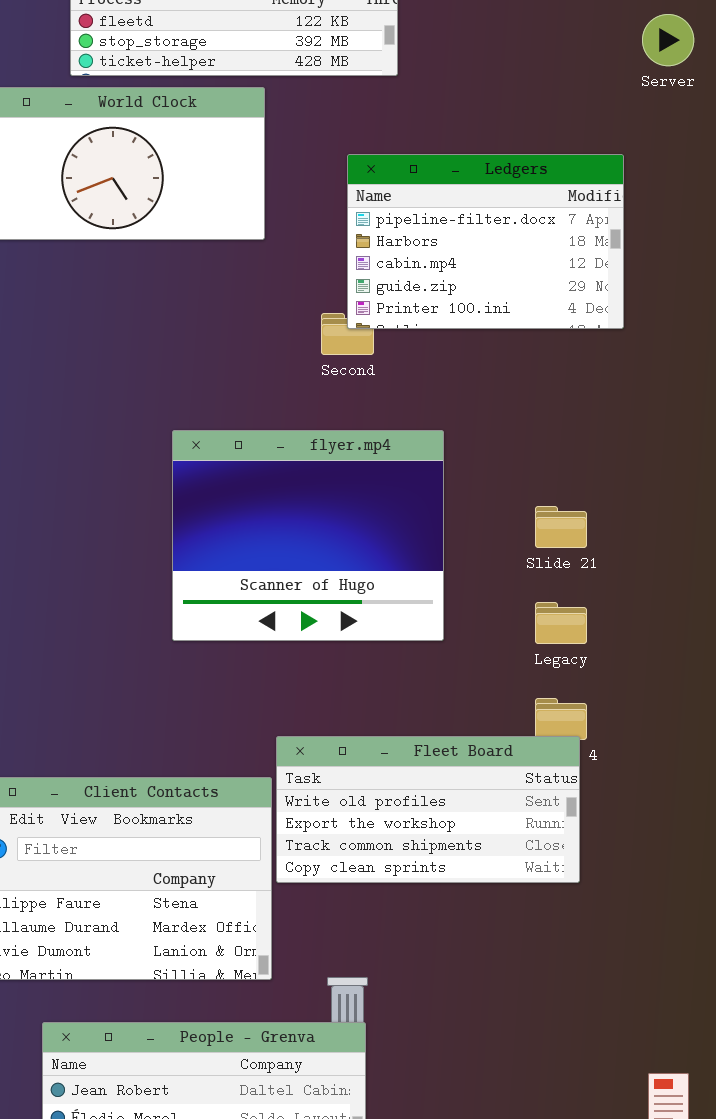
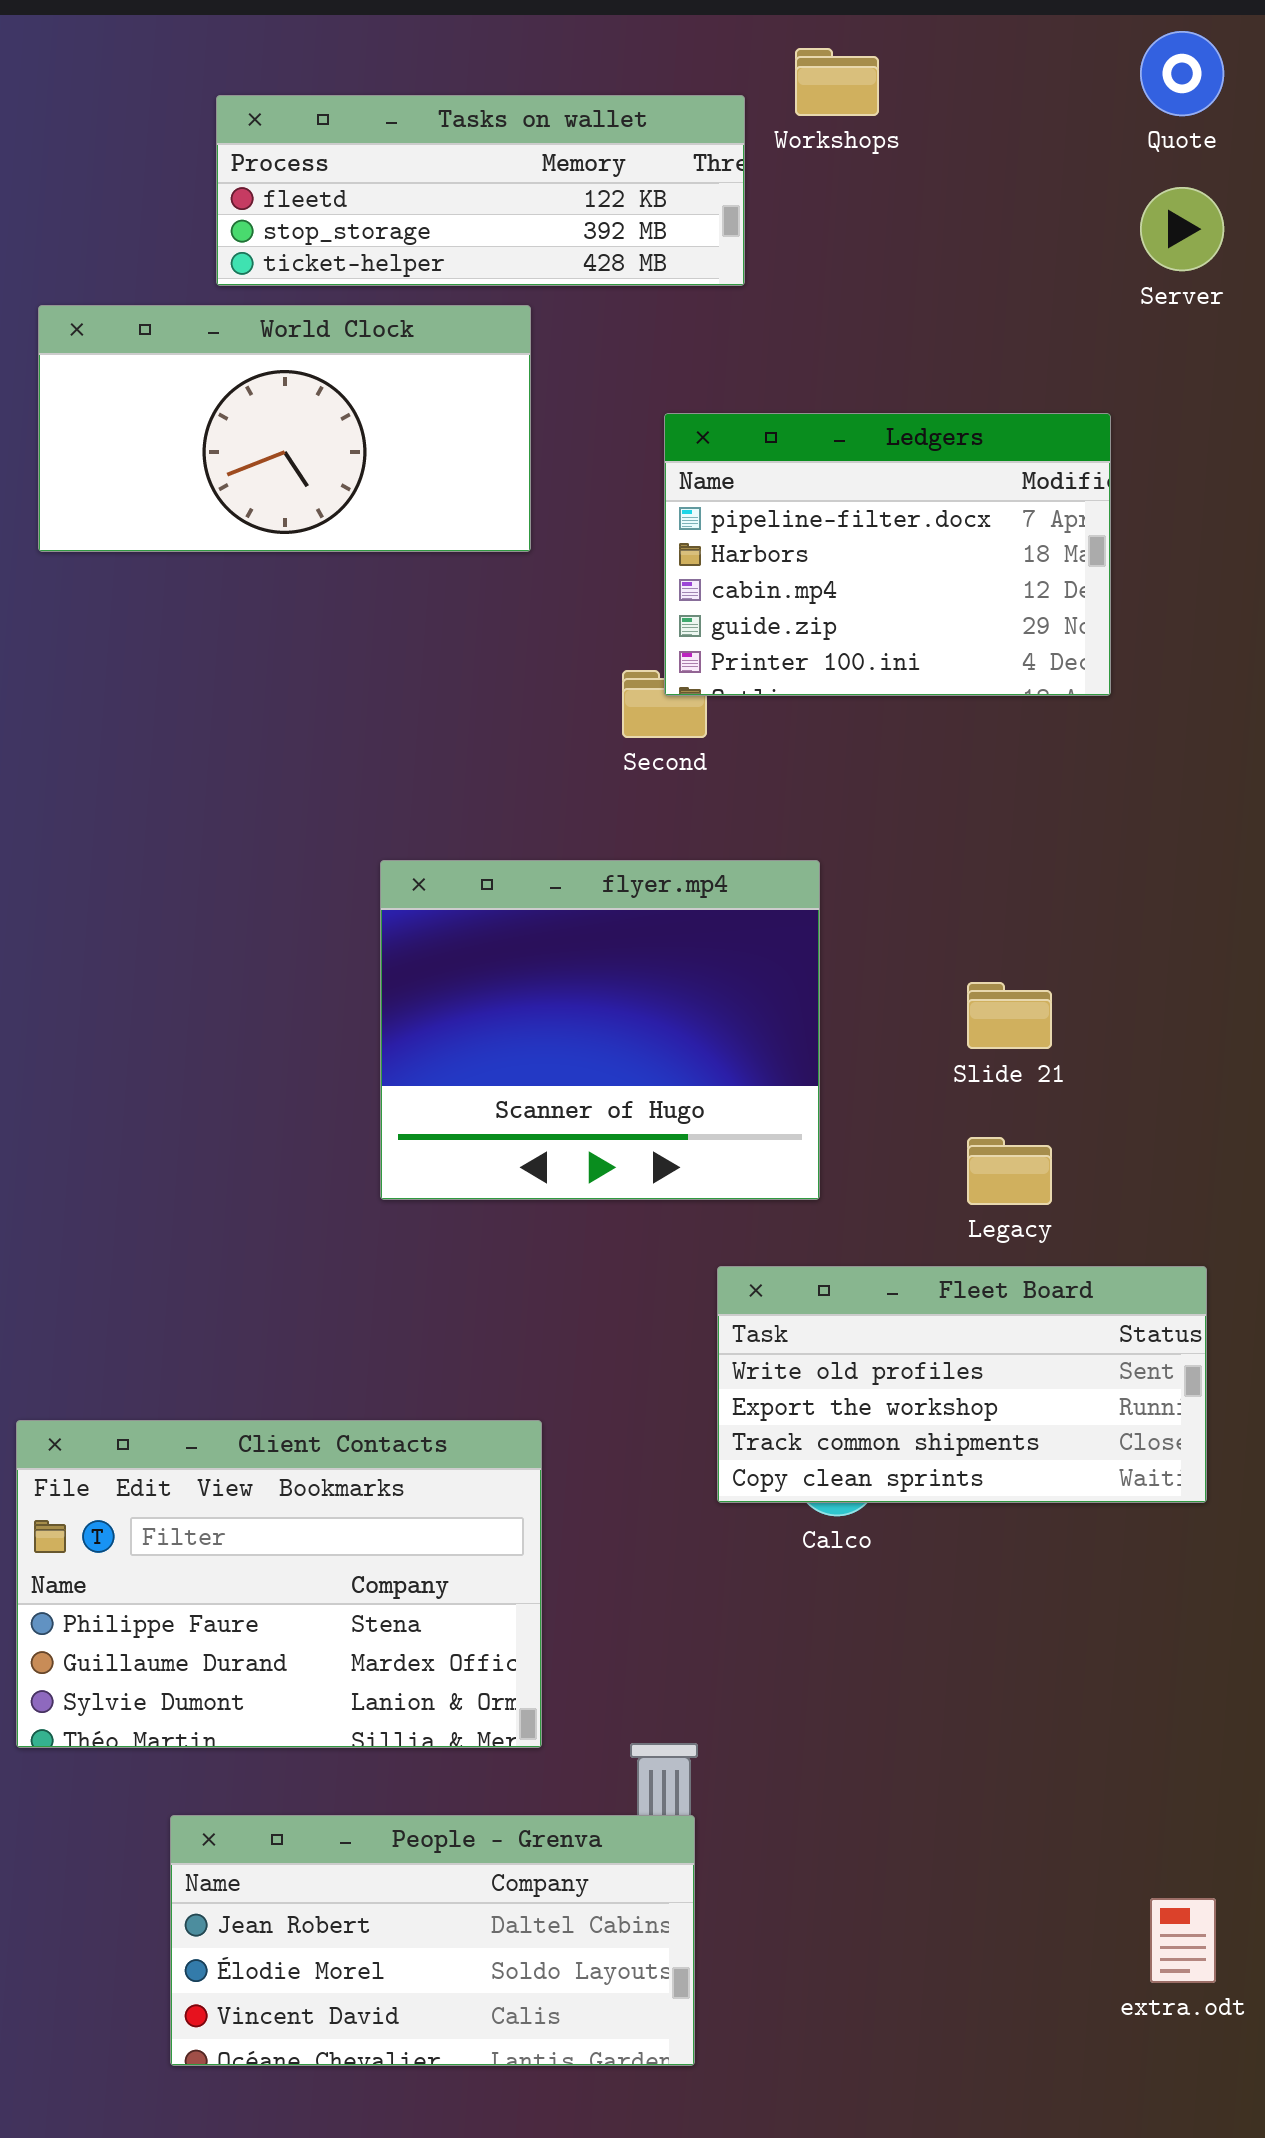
Fleet Board: [276,736,580,883] -> [717,1266,1207,1503], moved

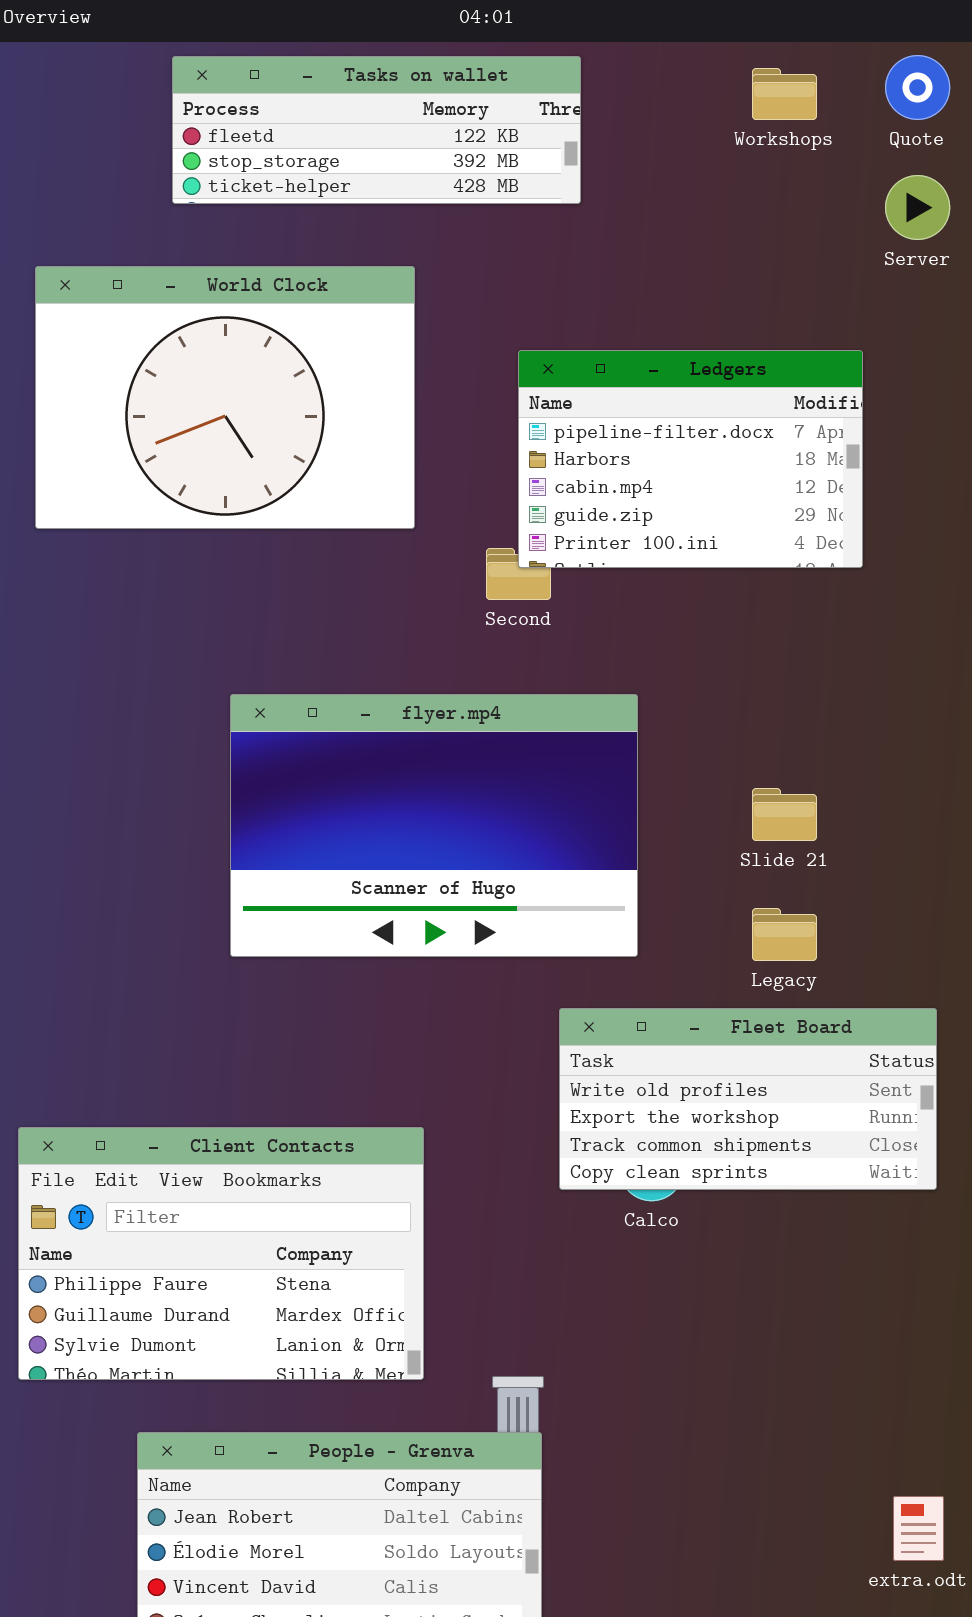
Workshops: [795,48,879,116] -> [752,68,817,120], moved
Tasks on wallet: [216,95,745,286] -> [172,56,581,204], moved
World Clock: [38,305,531,552] -> [35,266,415,529], resized
flyer.mp4: [380,860,820,1200] -> [230,694,638,957], resized

